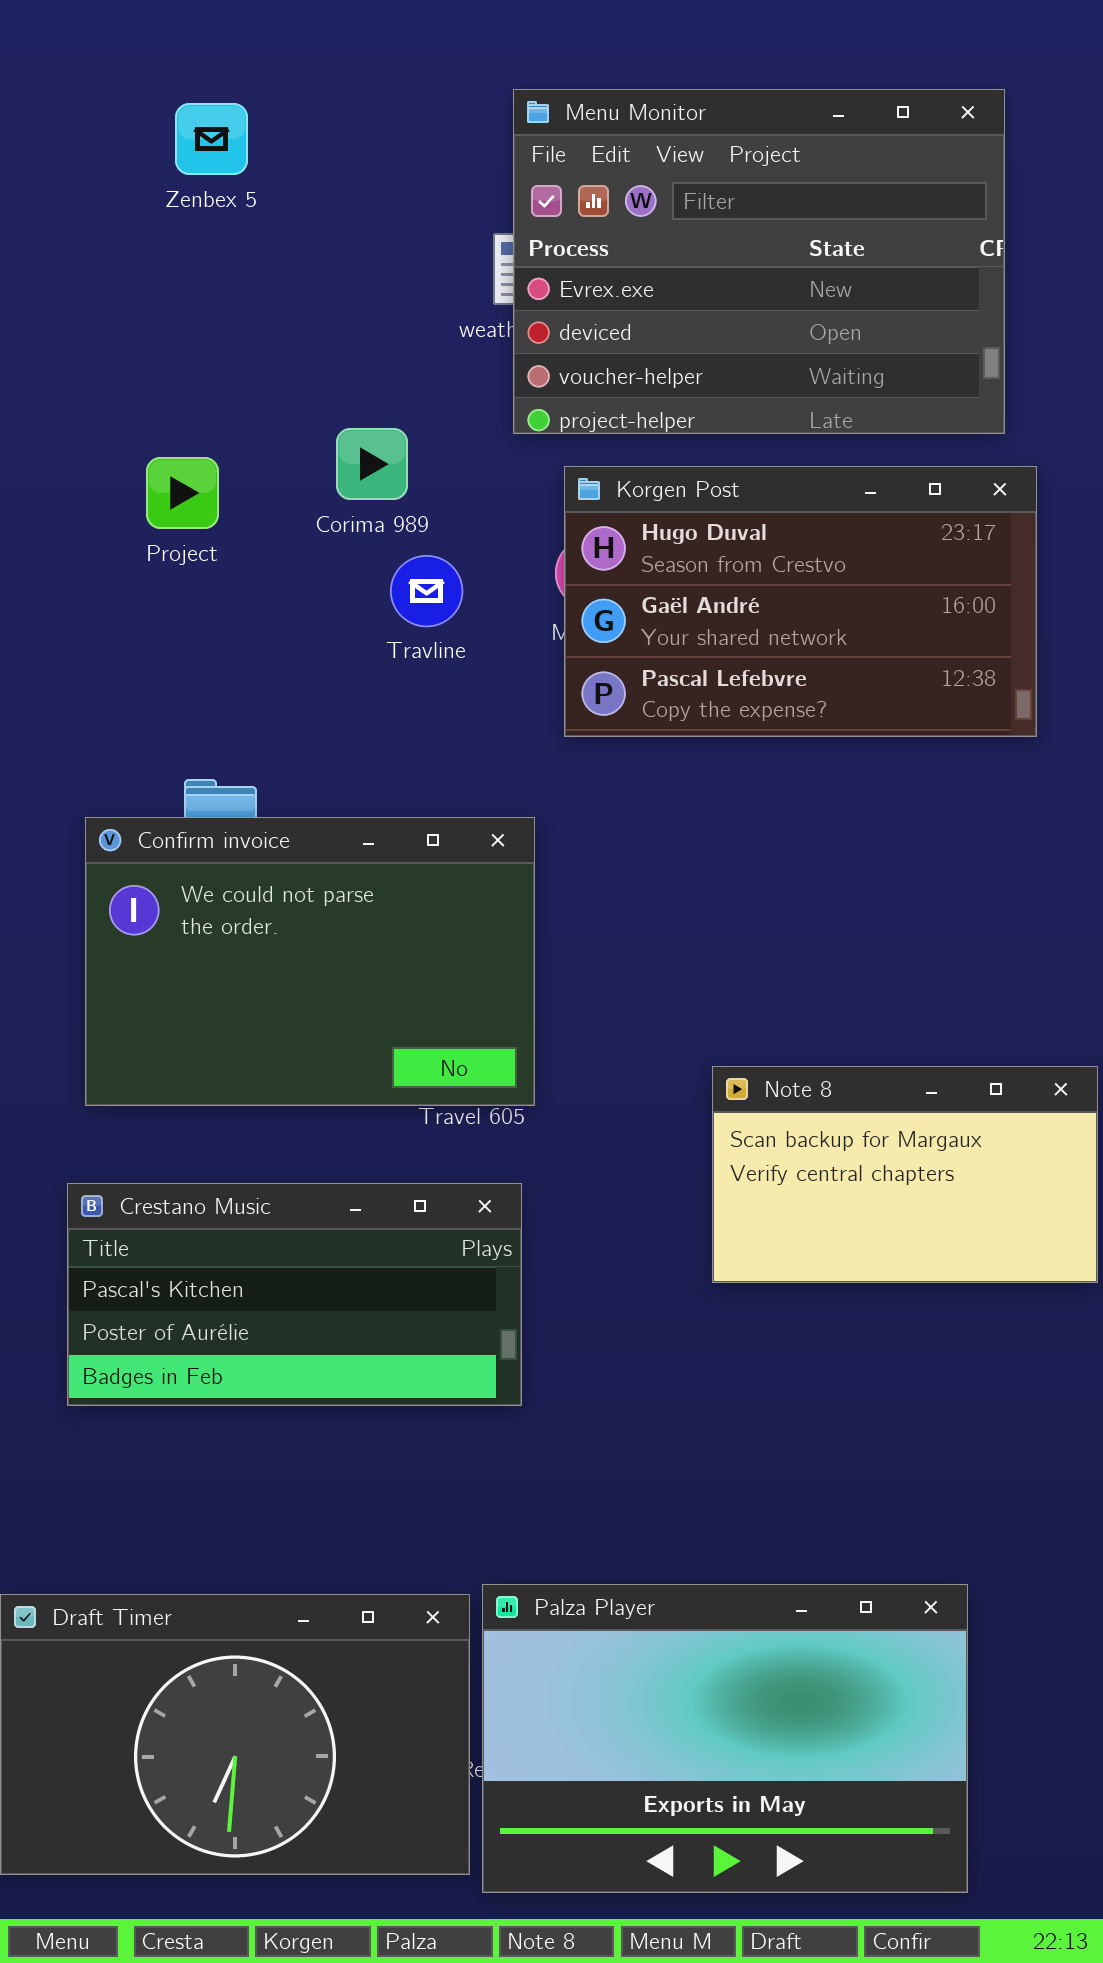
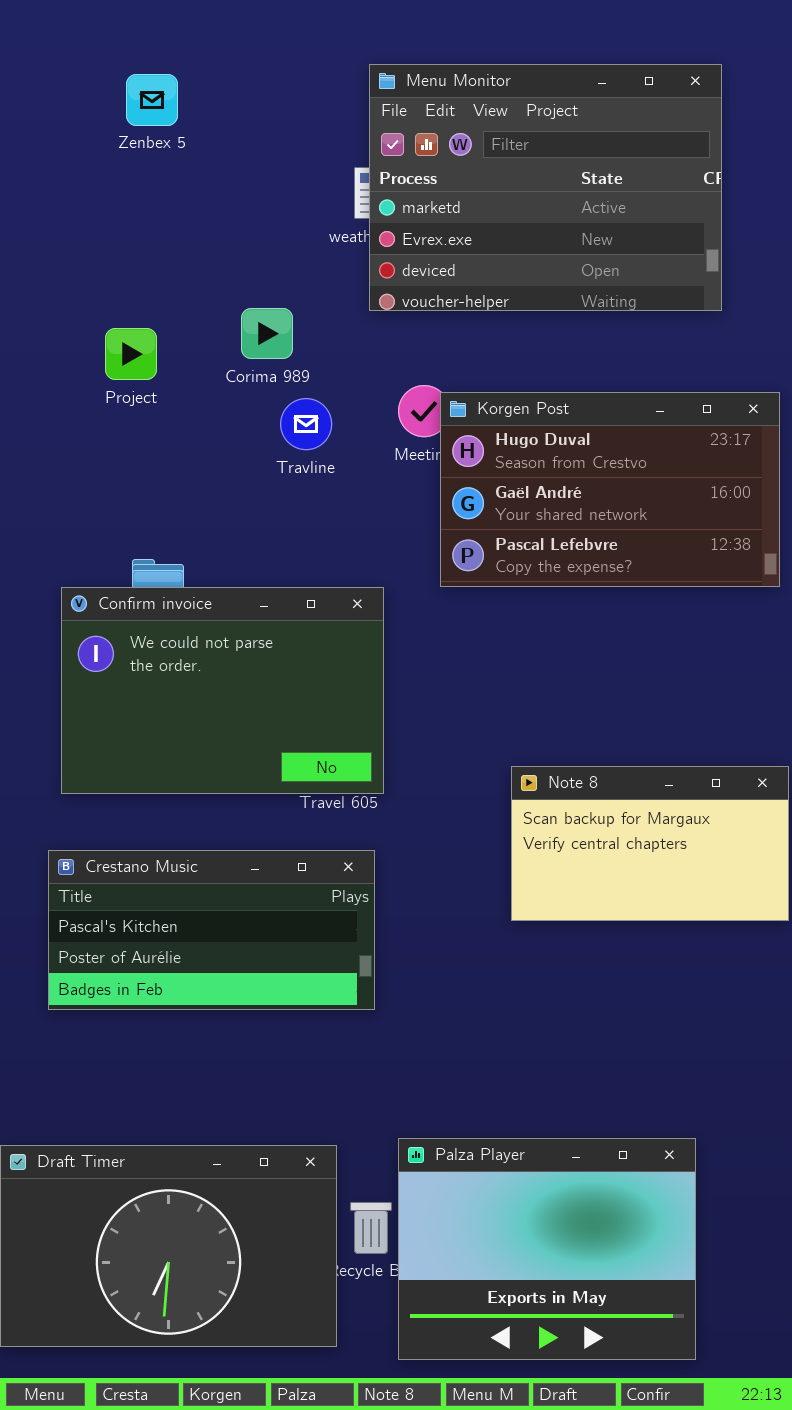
Menu Monitor: [513,89,1005,434] -> [369,64,722,311], scrolled up 1 row
Korgen Post: [564,466,1037,737] -> [440,392,780,587], moved
Palza Player: [482,1584,968,1893] -> [398,1138,696,1360], resized

